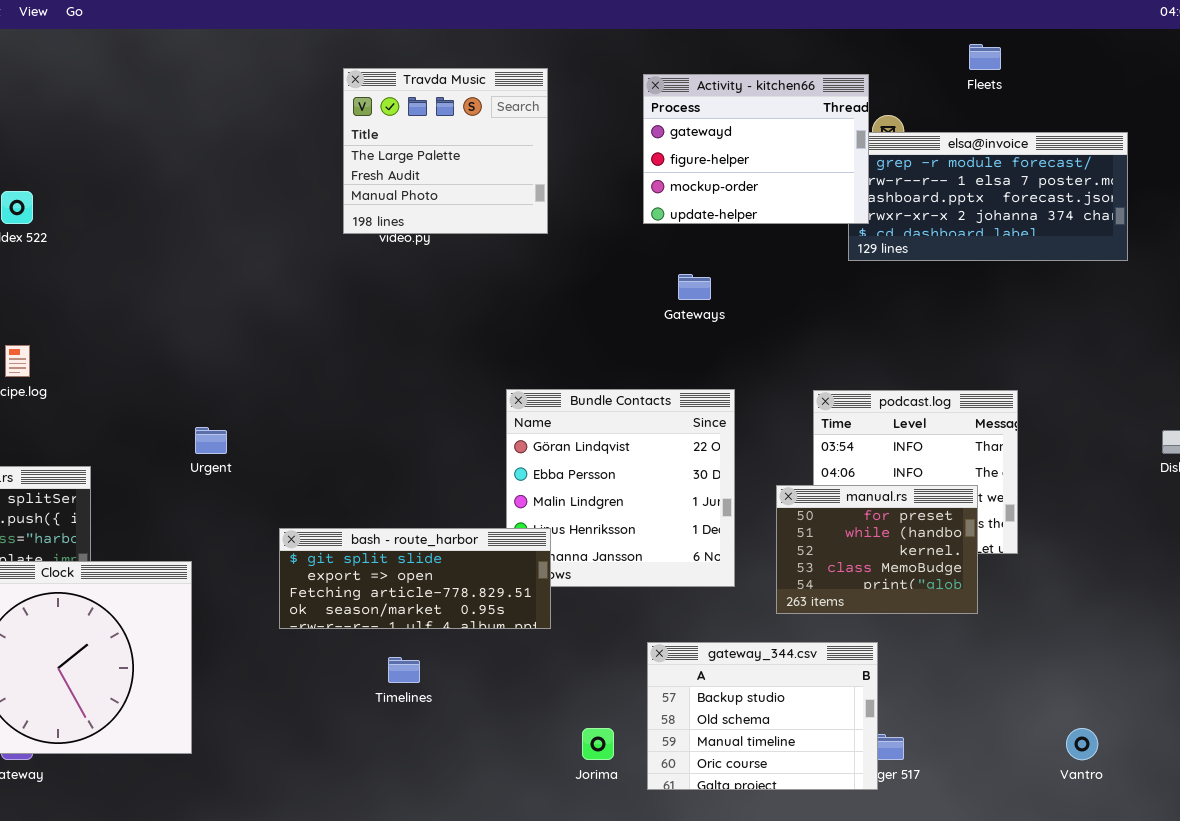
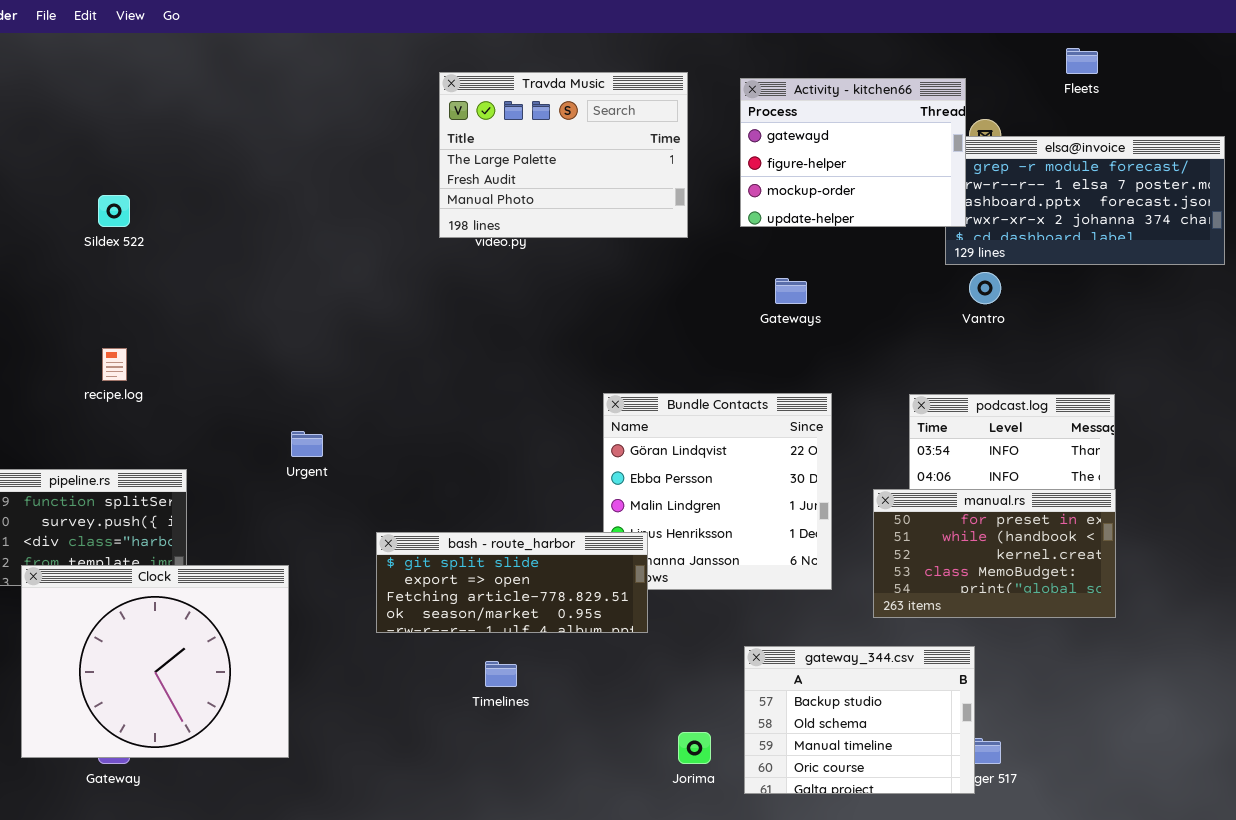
Travda Music: [343,68,548,234] -> [439,72,688,238], resized
manual.rs: [776,485,978,614] -> [873,489,1116,618], resized
Vantro: [1066,728,1098,760] -> [969,272,1001,304], moved

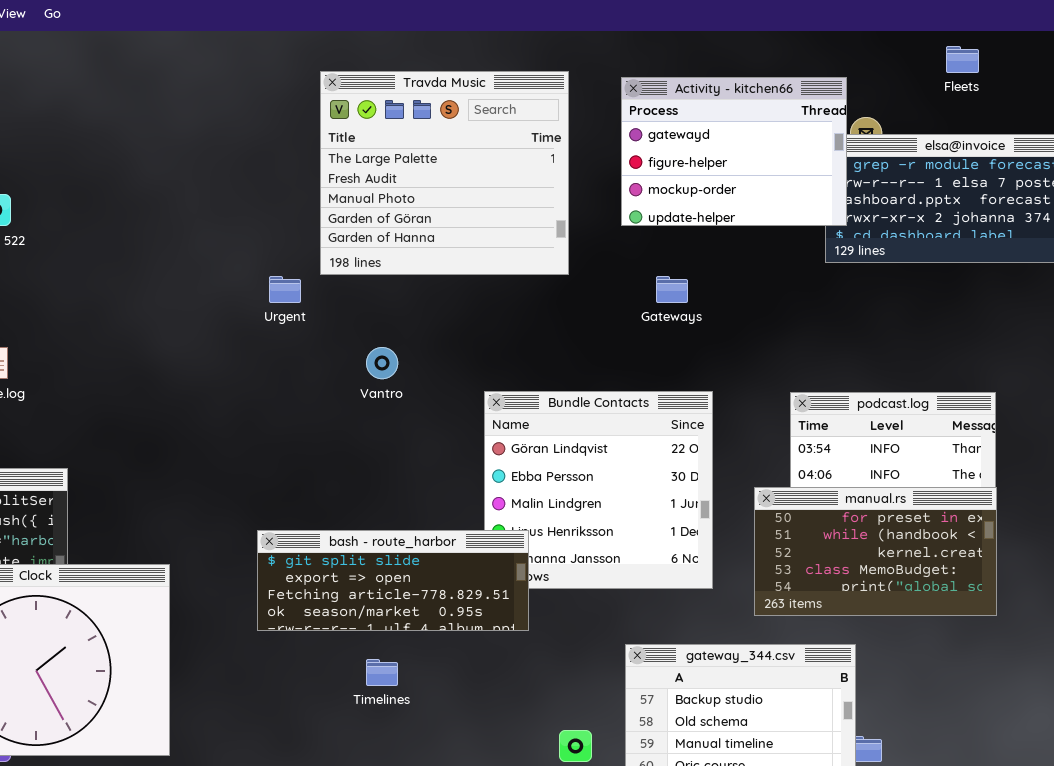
Travda Music: [439,72,688,238] -> [320,71,569,275], resized
Vantro: [969,272,1001,304] -> [366,347,398,379], moved
Urgent: [291,431,323,457] -> [269,276,301,303], moved

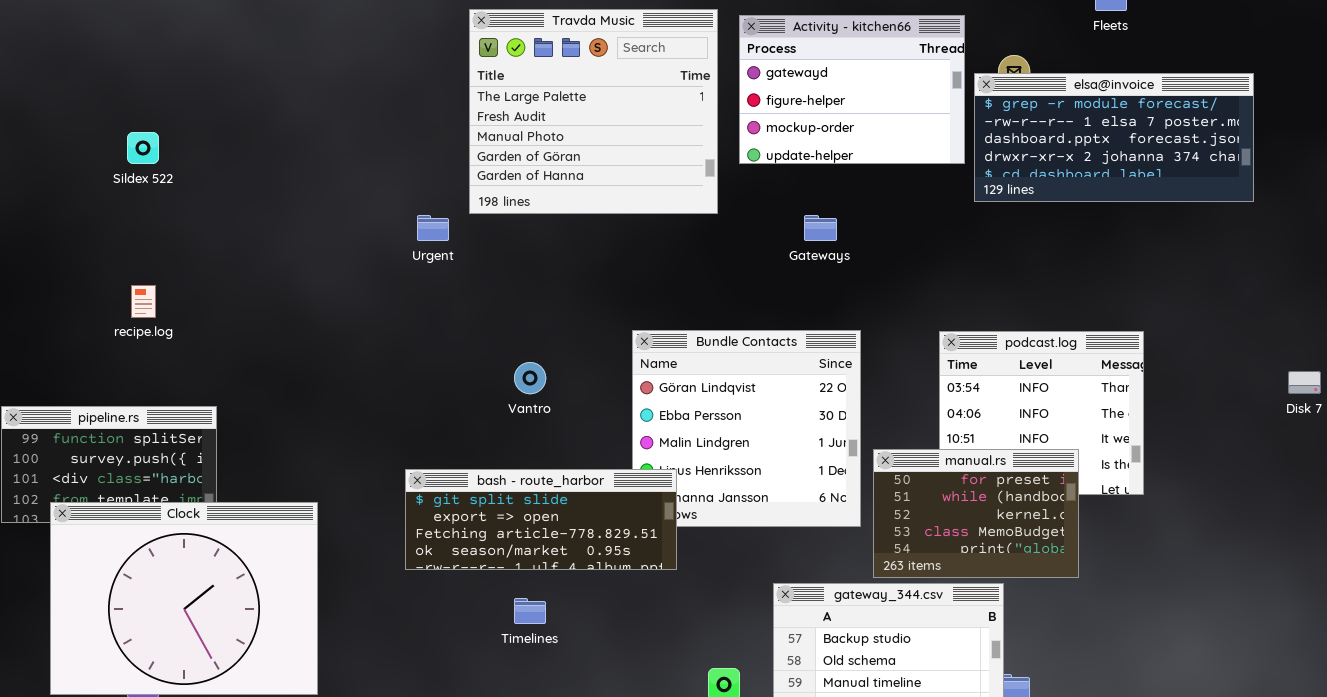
Activity - kitchen66: [621,77,847,226] -> [739,15,965,164], moved
Vantro: [366,347,398,379] -> [514,362,546,394], moved
manual.rs: [754,487,997,616] -> [873,449,1079,578], moved, resized

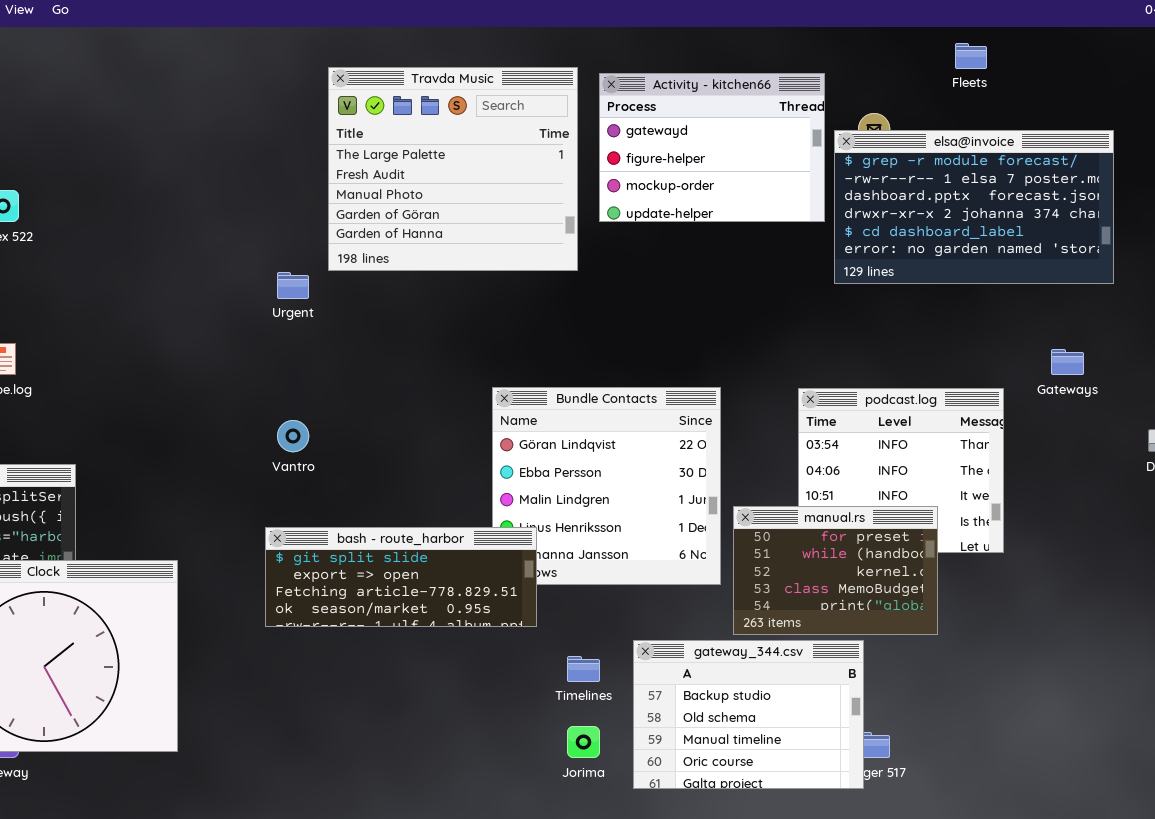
elsa@invoice: [974,73,1254,202] -> [834,130,1114,284], resized
Gateways: [804,215,837,241] -> [1051,349,1084,375], moved
Vantro: [514,362,546,394] -> [277,420,309,452], moved
Timelines: [514,598,546,624] -> [567,656,600,682], moved

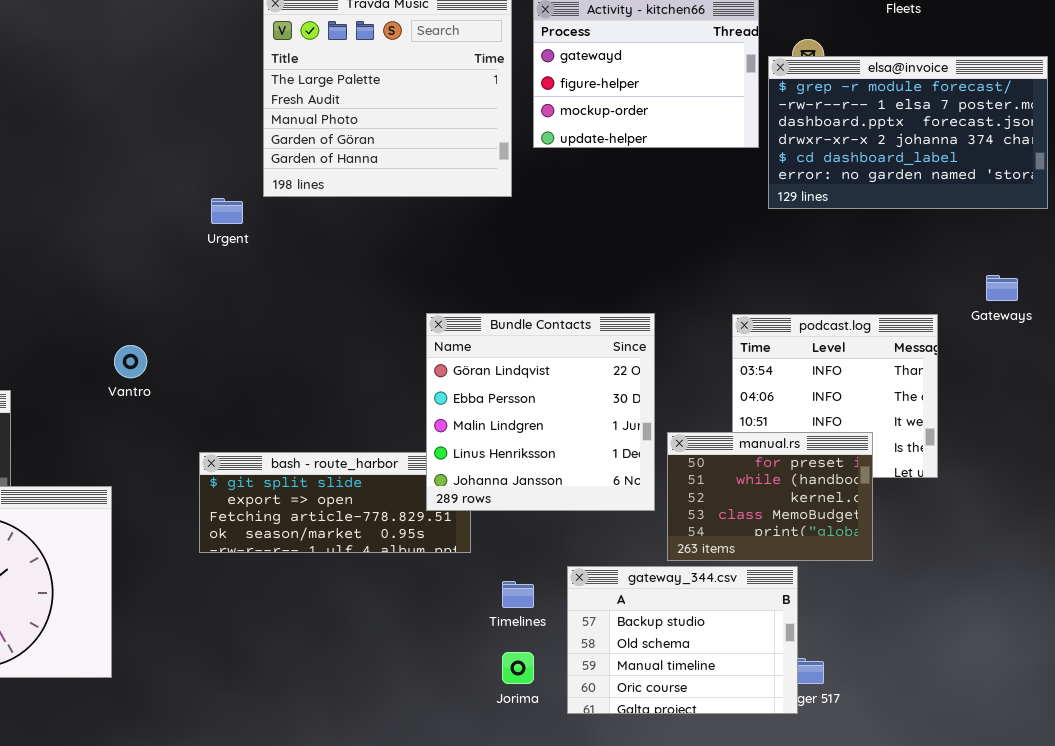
Bundle Contacts: [492,387,721,585] -> [426,313,655,511], raised
Vantro: [277,420,309,452] -> [114,345,147,378], moved

